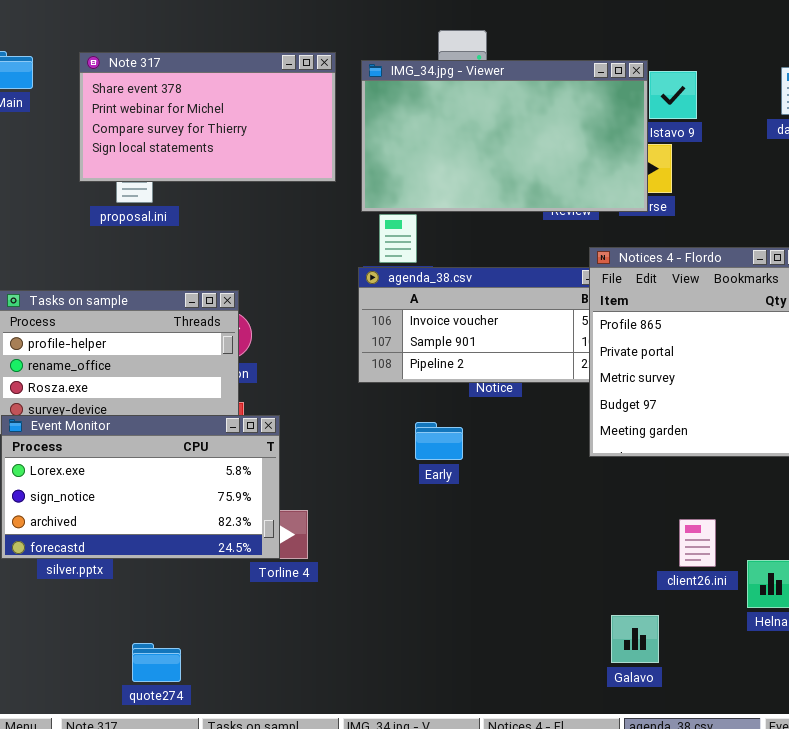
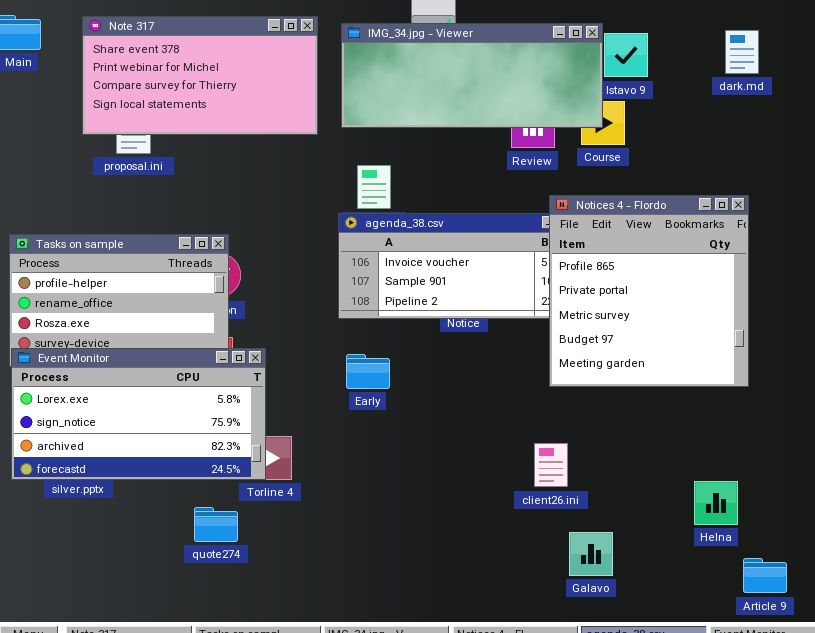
IMG_34.jpg - Viewer: [361,60,648,212] -> [341,23,603,128], resized
Early: [415,422,463,460] -> [346,354,390,389], moved
client26.ini: [679,519,716,567] -> [534,443,568,487], moved
quote274: [132,643,181,682] -> [194,507,238,542], moved

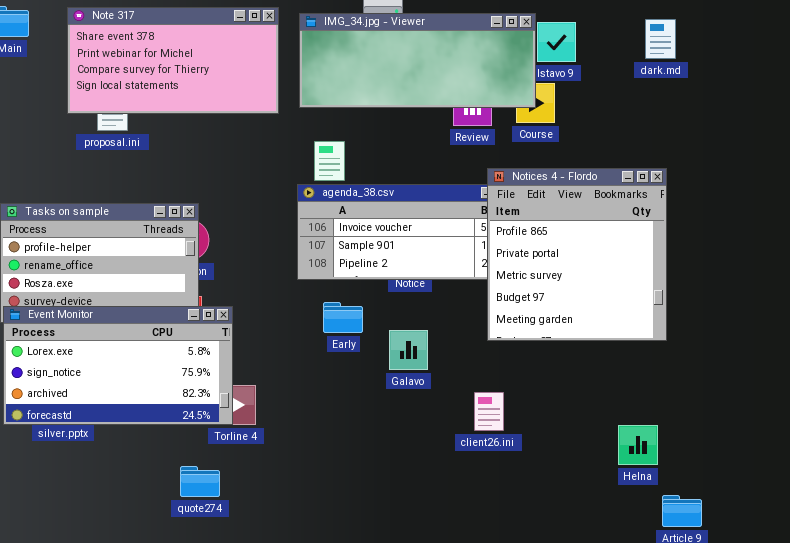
Early: [346,354,390,389] -> [323,302,363,333], moved
quote274: [194,507,238,542] -> [180,466,220,497], moved
Galavo: [569,532,613,576] -> [389,330,428,370], moved

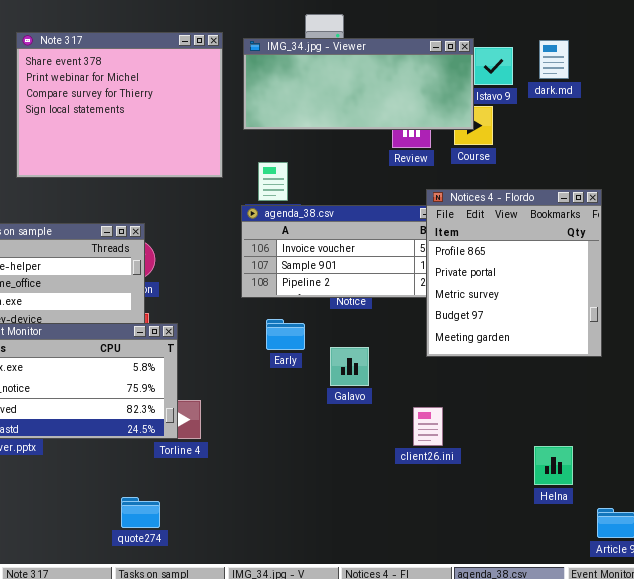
Note 317: [67,7,279,114] -> [16,32,223,178], resized
dark.md: [645,19,676,59] -> [539,40,569,79], moved
Helna: [618,425,658,465] -> [534,446,573,485], moved
quote274: [180,466,220,497] -> [121,497,160,528], moved

